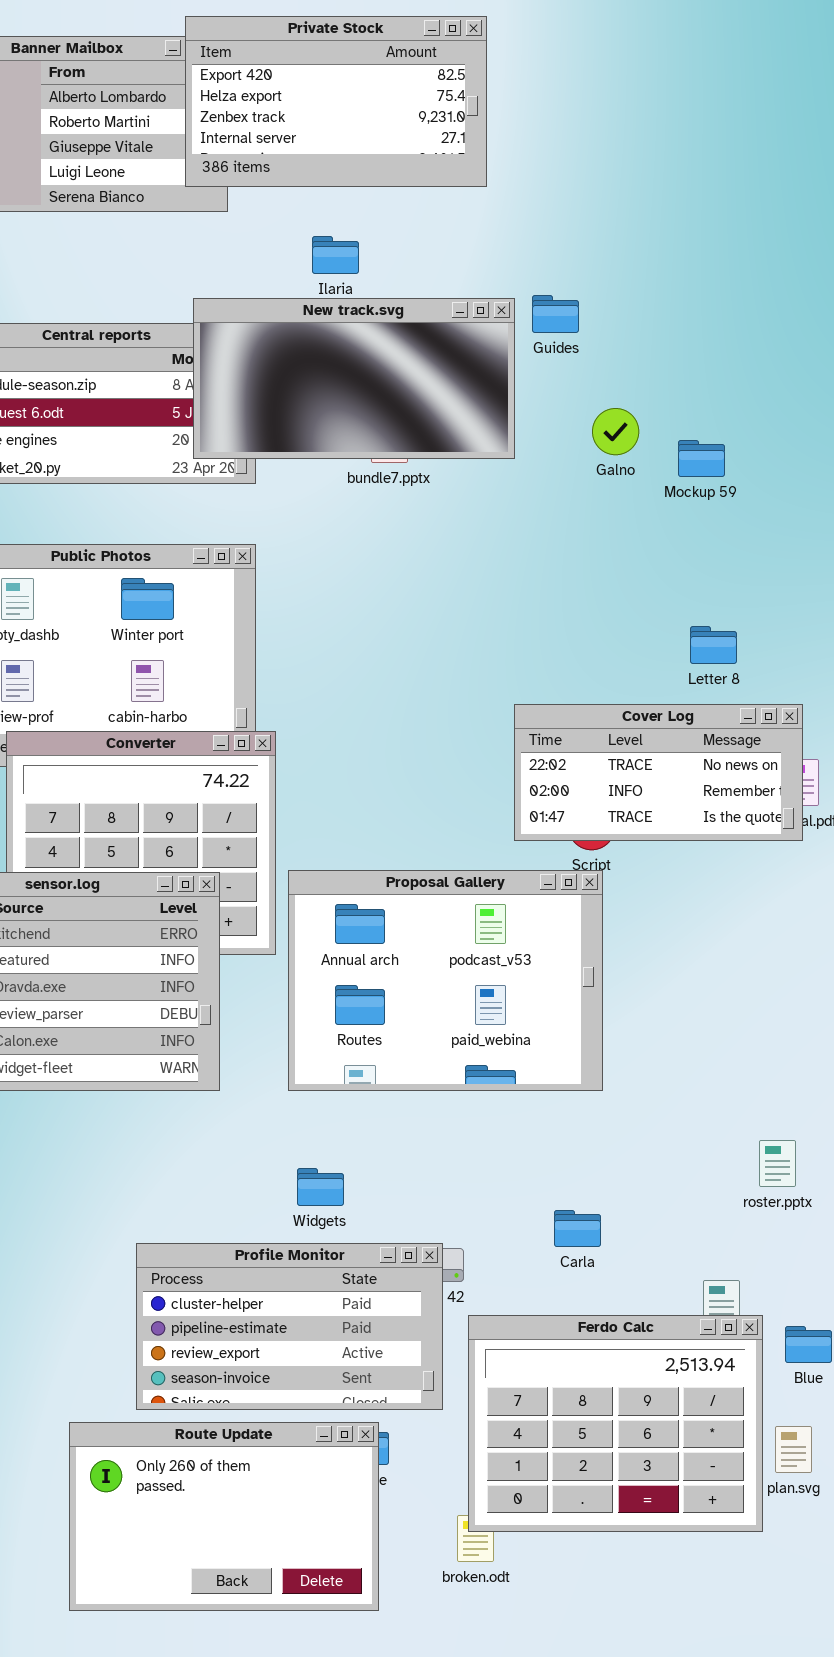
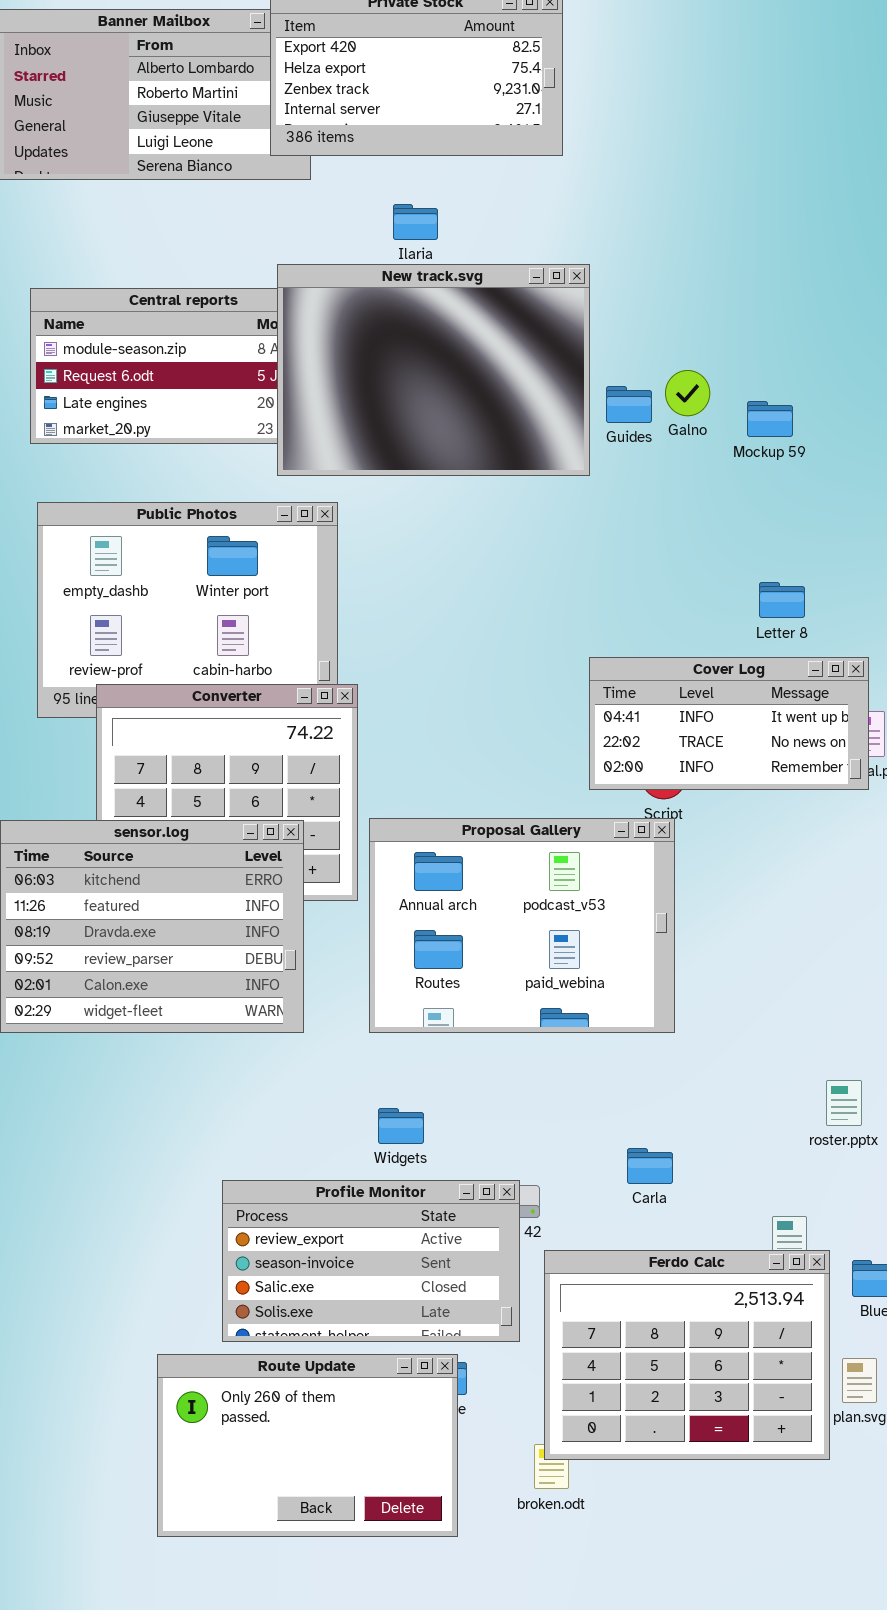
Guides: [532,295,579,333] -> [606,386,652,423], moved
New track.svg: [193,298,515,459] -> [277,264,590,476], resized
Cover Log: [514,704,803,841] -> [589,657,869,790], scrolled up 1 row
Profile Monitor: [136,1243,443,1410] -> [222,1180,520,1342], scrolled down 2 rows

